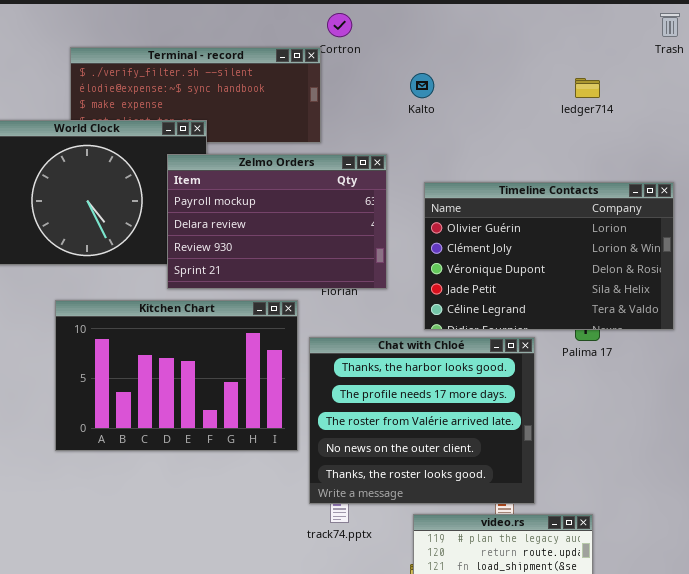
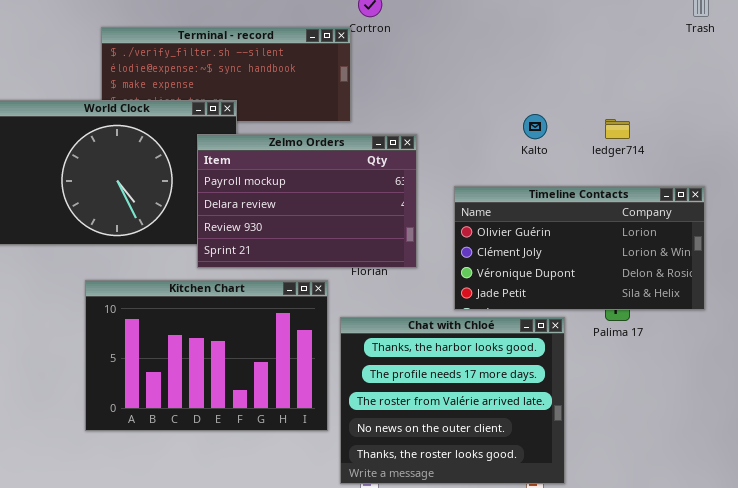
Kalto: [410,73,434,98] -> [523,114,547,139], moved
ledger714: [575,78,600,98] -> [605,119,630,139], moved
Timeline Contacts: [424,182,674,330] -> [454,186,705,310], resized

